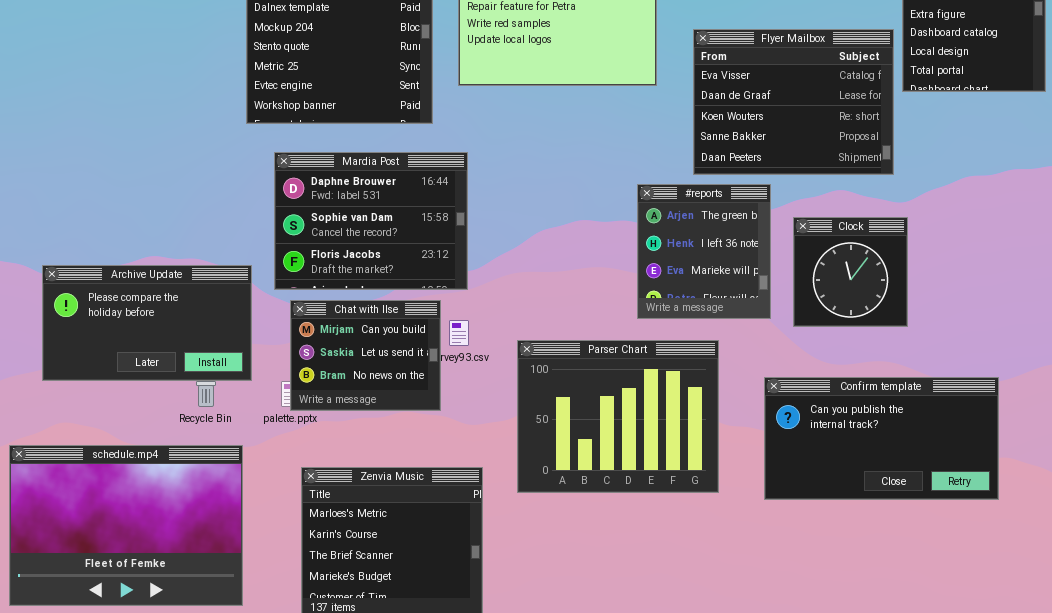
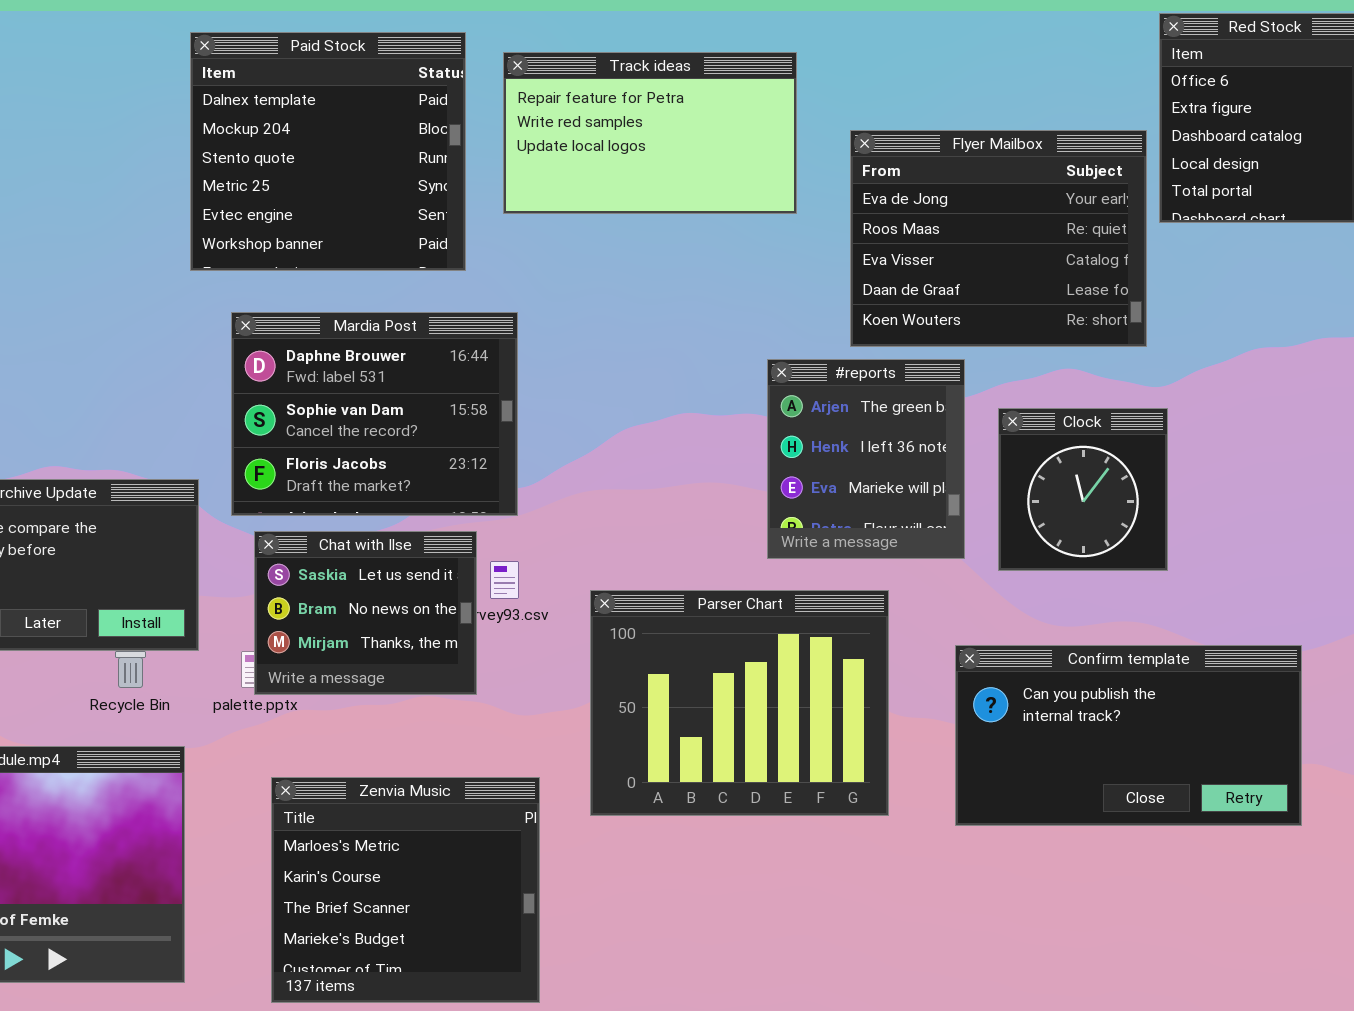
Flyer Mailbox: [693,29,894,175] -> [850,130,1147,347], scrolled up 2 rows
Chat with Ilse: [290,300,441,411] -> [254,531,477,695], scrolled down 1 row

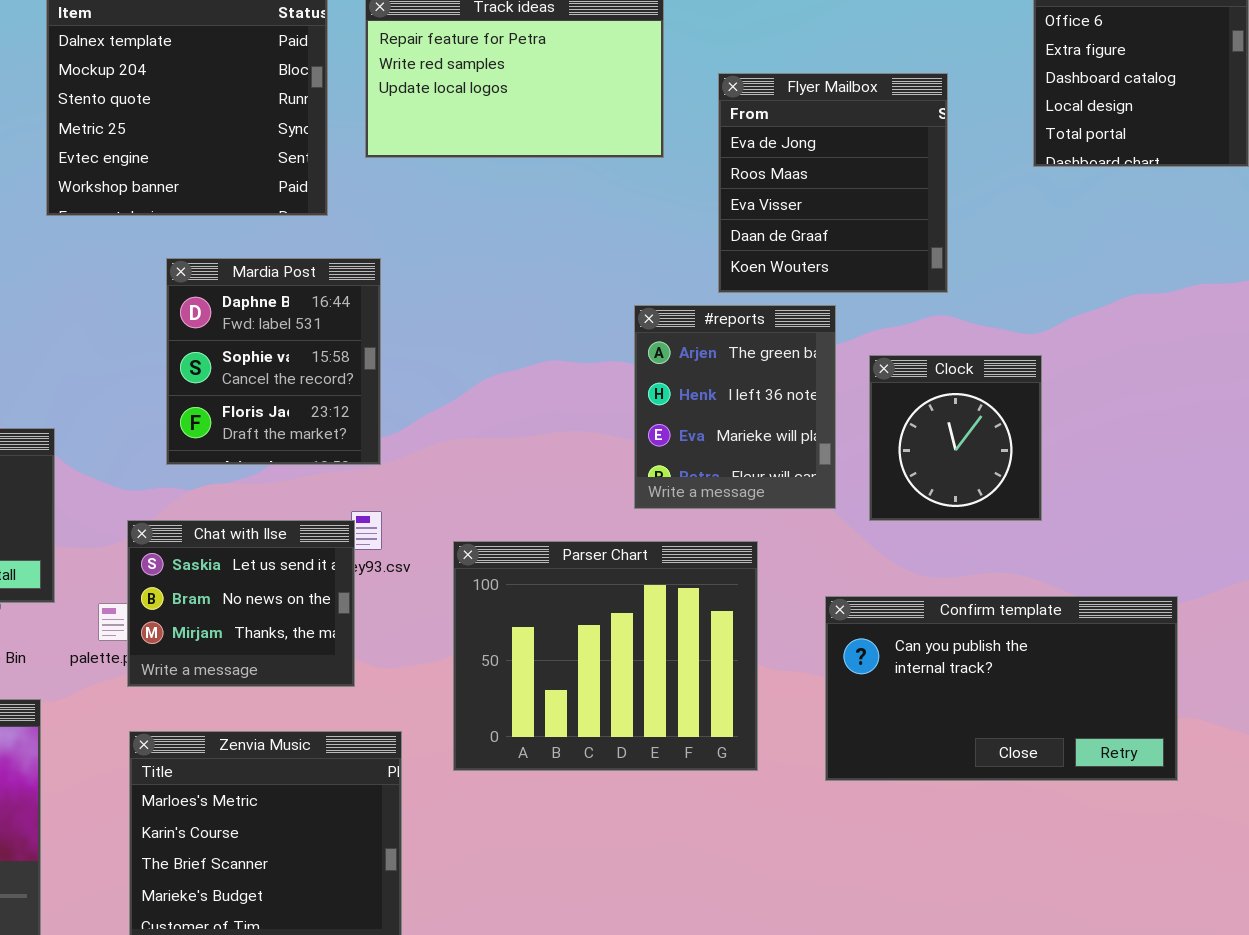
Flyer Mailbox: [850,130,1147,347] -> [718,73,948,293], resized
Mardia Post: [231,312,518,516] -> [166,258,381,465], resized
Chat with Ilse: [254,531,477,695] -> [127,520,355,687], moved

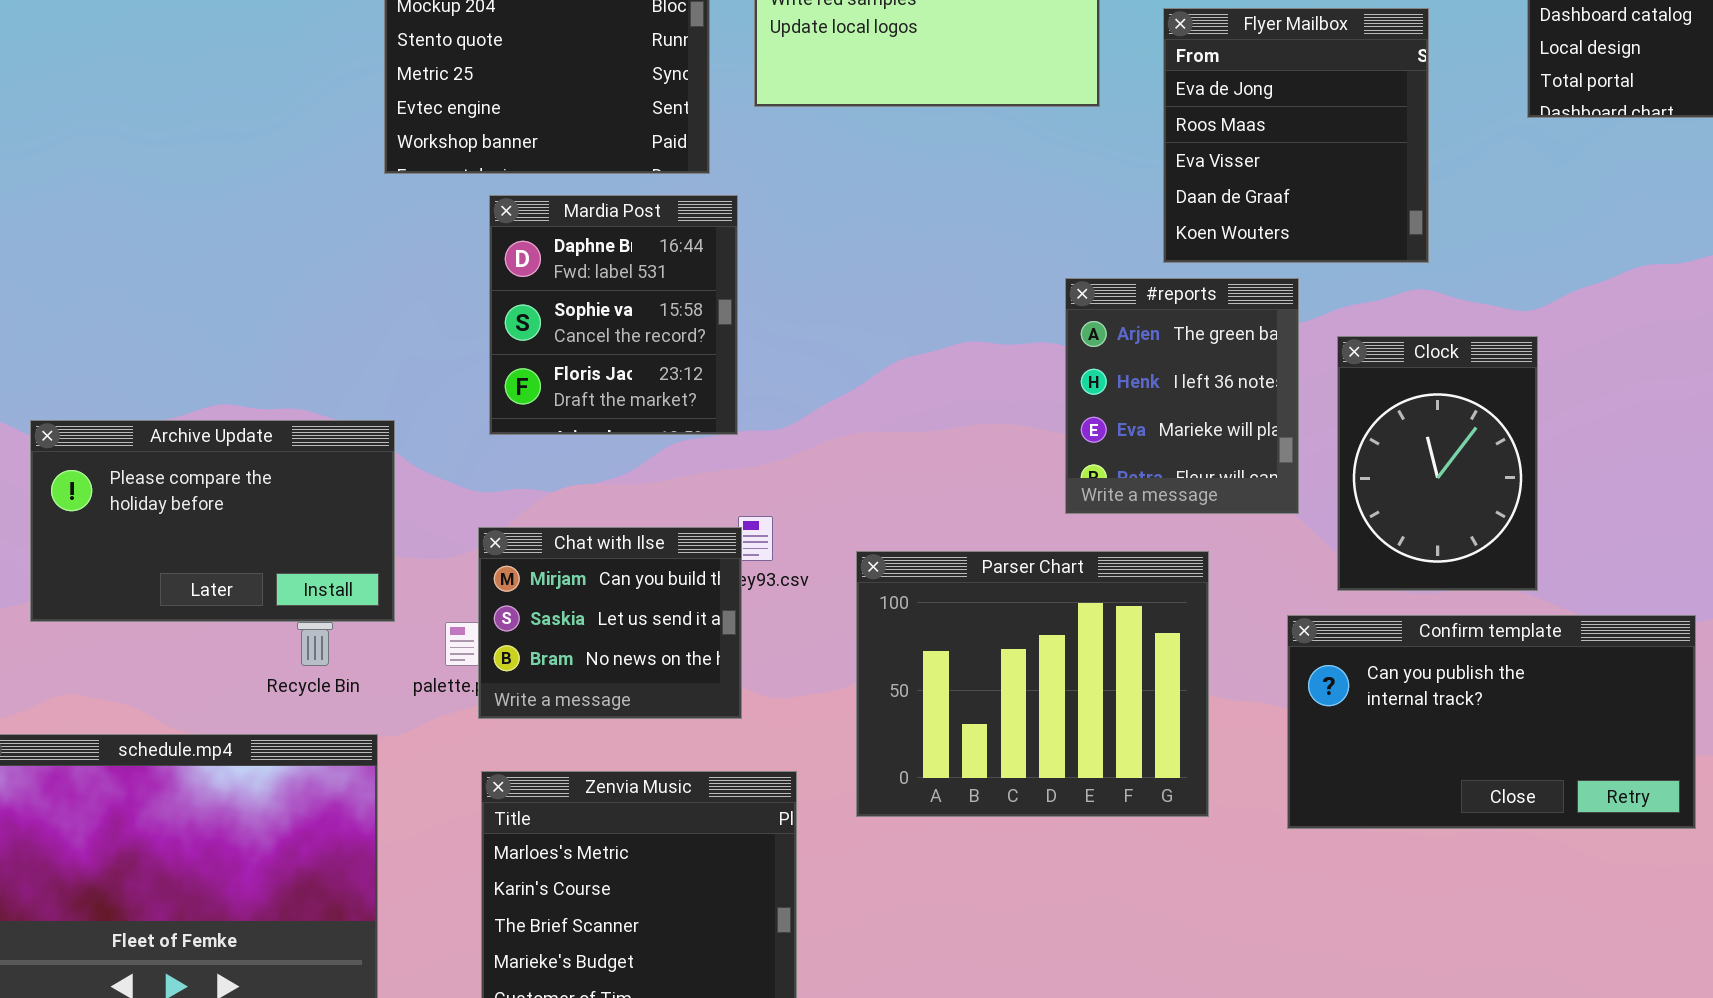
Mardia Post: [166,258,381,465] -> [489,195,738,435], moved
Clock: [869,355,1042,521] -> [1337,336,1538,591], resized
Chat with Ilse: [127,520,355,687] -> [478,527,742,719], scrolled up 1 row

